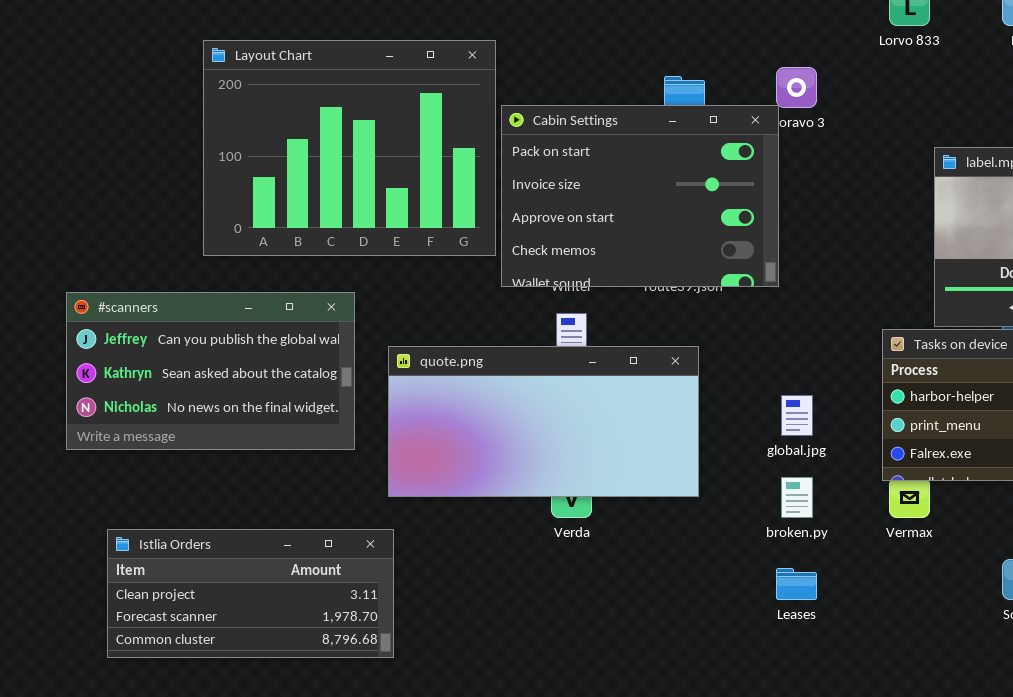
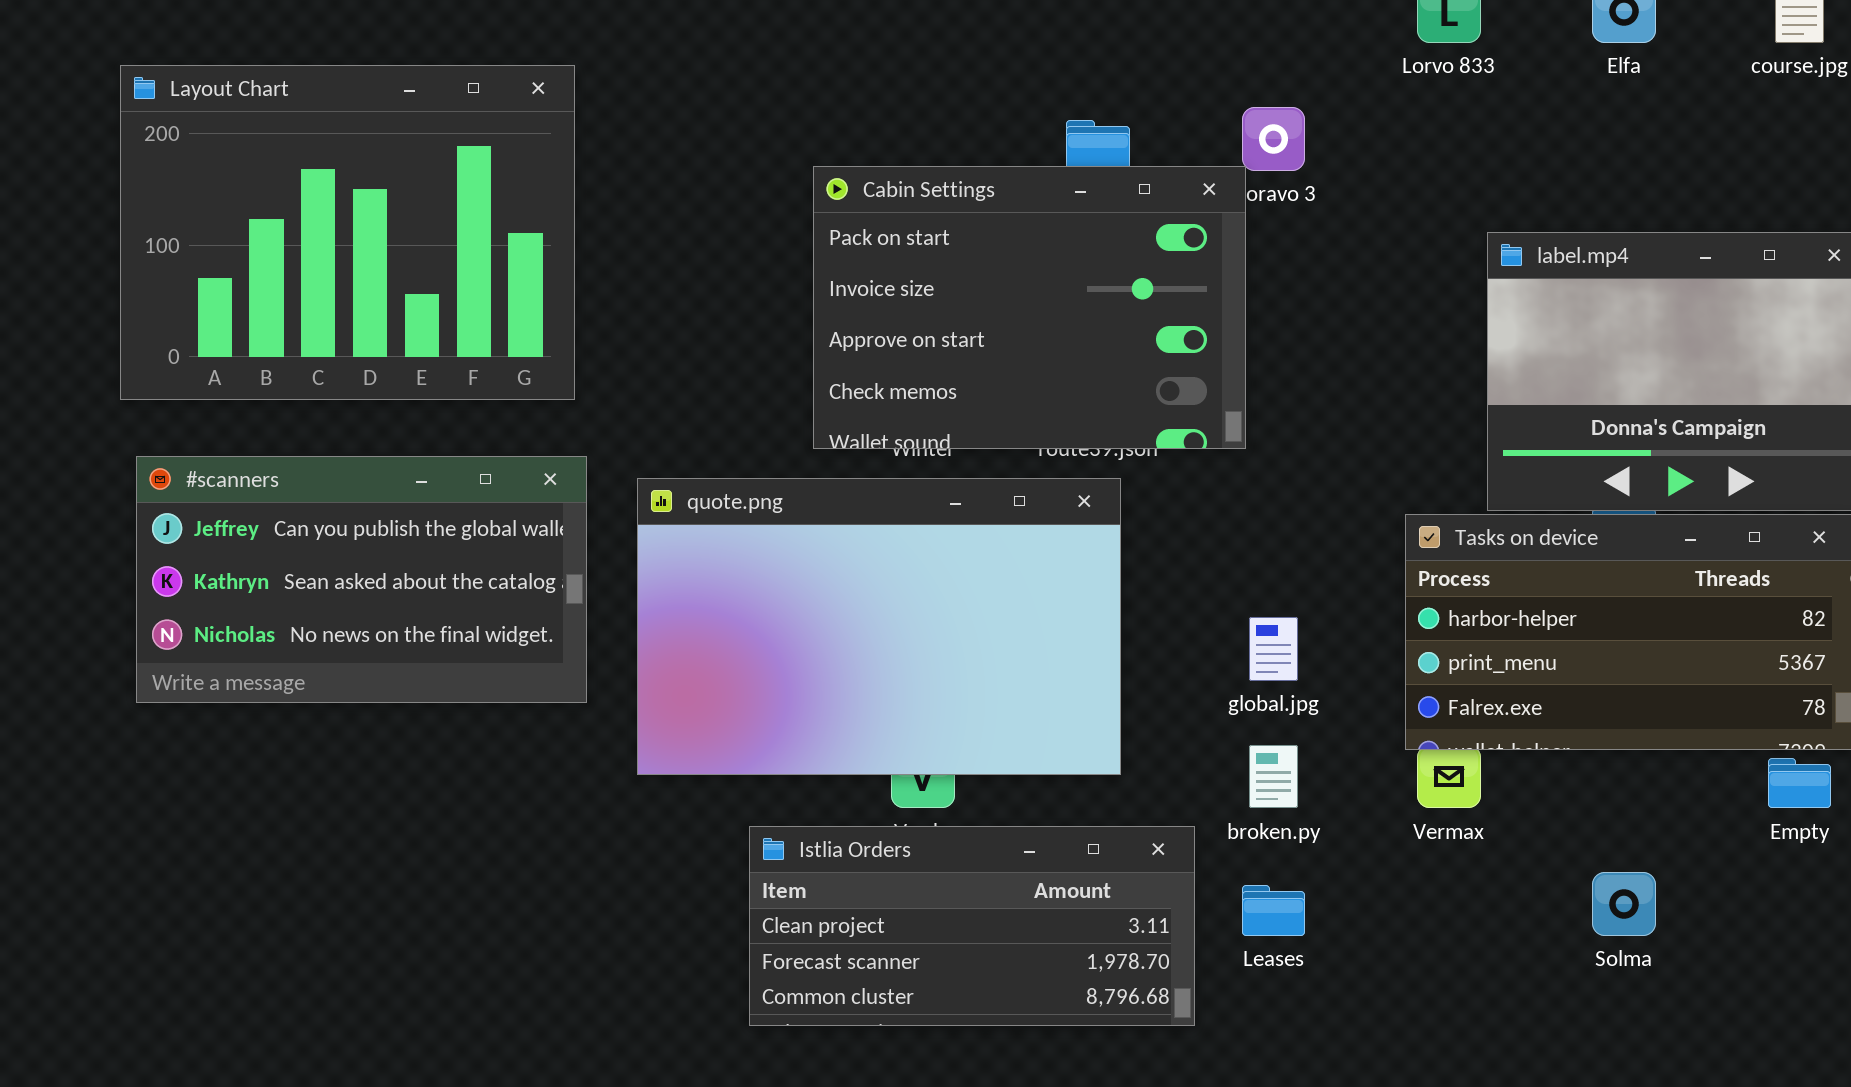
Layout Chart: [203,40,496,256] -> [120,65,575,400], moved
quote.png: [388,346,699,497] -> [637,478,1121,775], resized
Istlia Orders: [107,529,394,658] -> [749,826,1195,1026], moved

